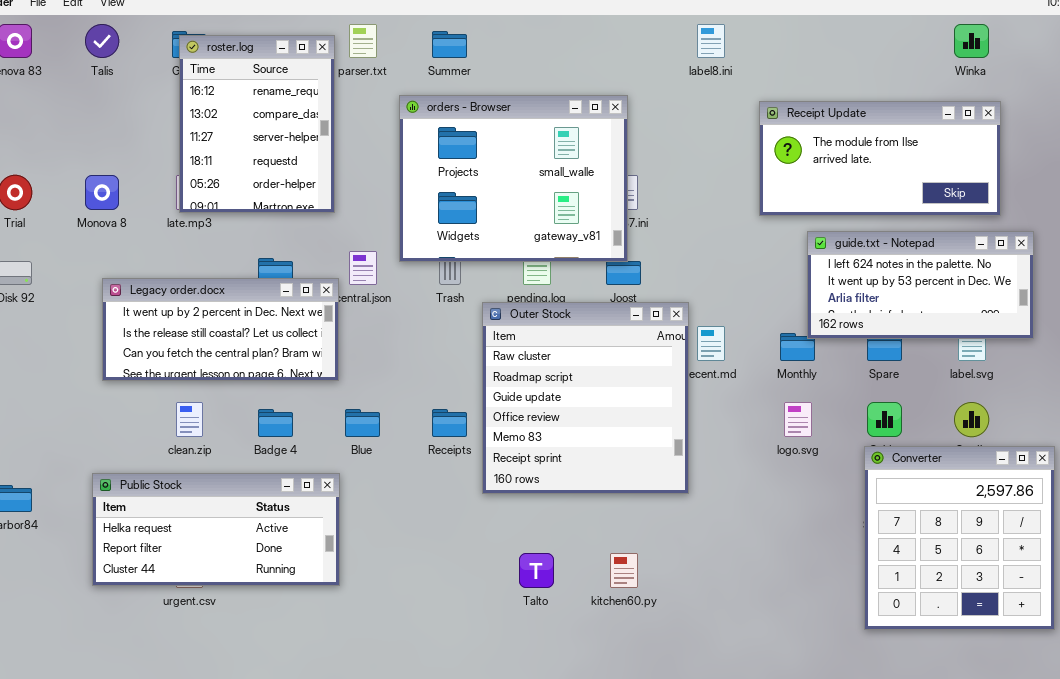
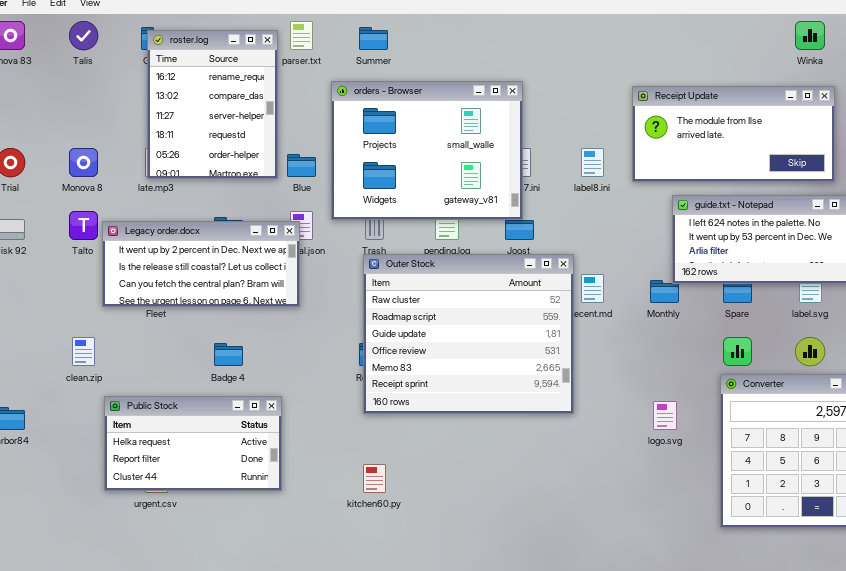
label8.ini: [697,24,725,58] -> [581,148,604,177], moved
Legacy order.docx: [102,278,339,381] -> [102,221,300,307], moved
Outer Stock: [482,302,689,494] -> [363,254,574,414], resized
clean.zip: [176,402,203,437] -> [72,337,95,366], moved
logo.svg: [784,402,812,437] -> [653,401,677,430], moved
Blue: [345,409,380,437] -> [287,154,316,177], moved
Public Stock: [92,473,340,586] -> [104,396,282,491], resized
Talto: [519,553,554,588] -> [69,211,98,240], moved
kitchen60.py: [610,553,638,588] -> [363,464,386,493], moved

